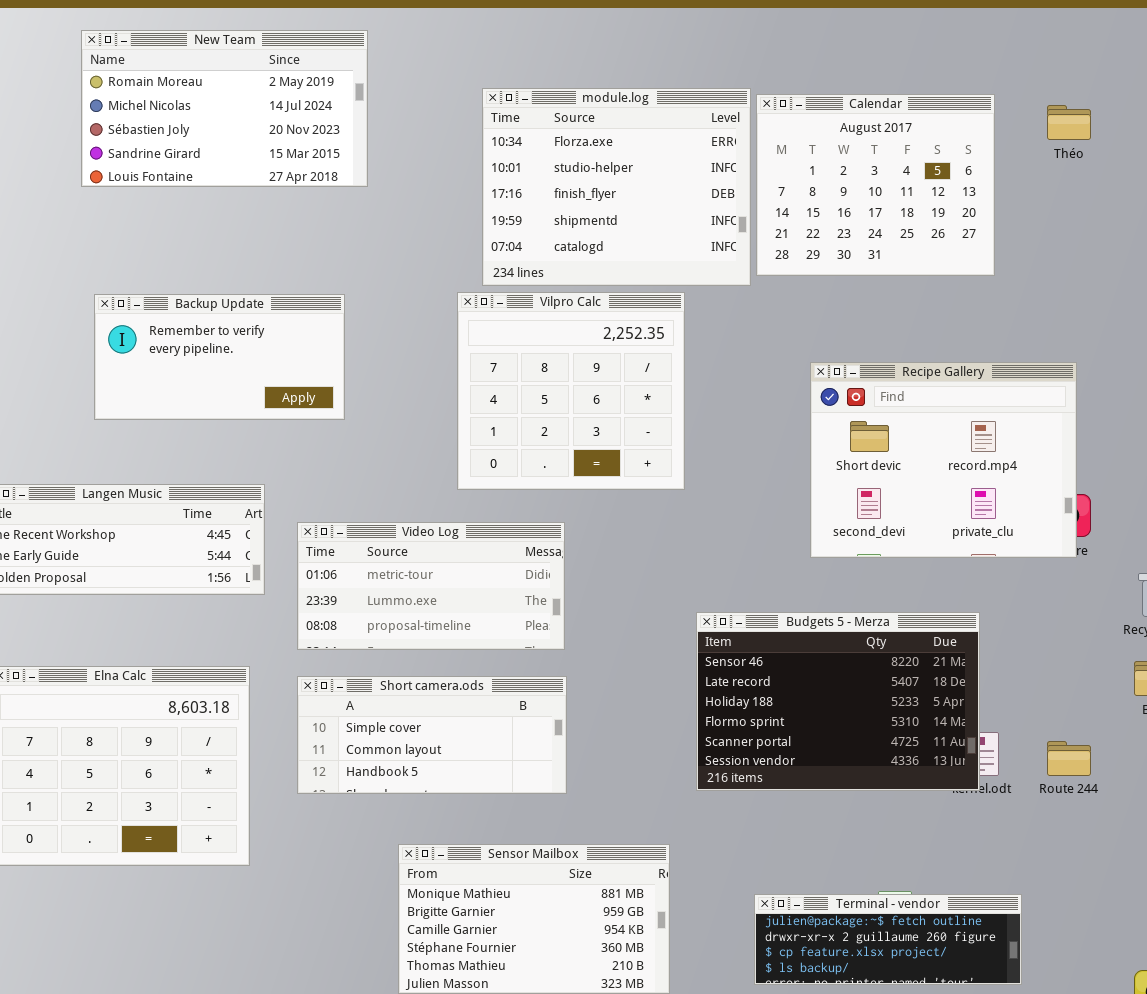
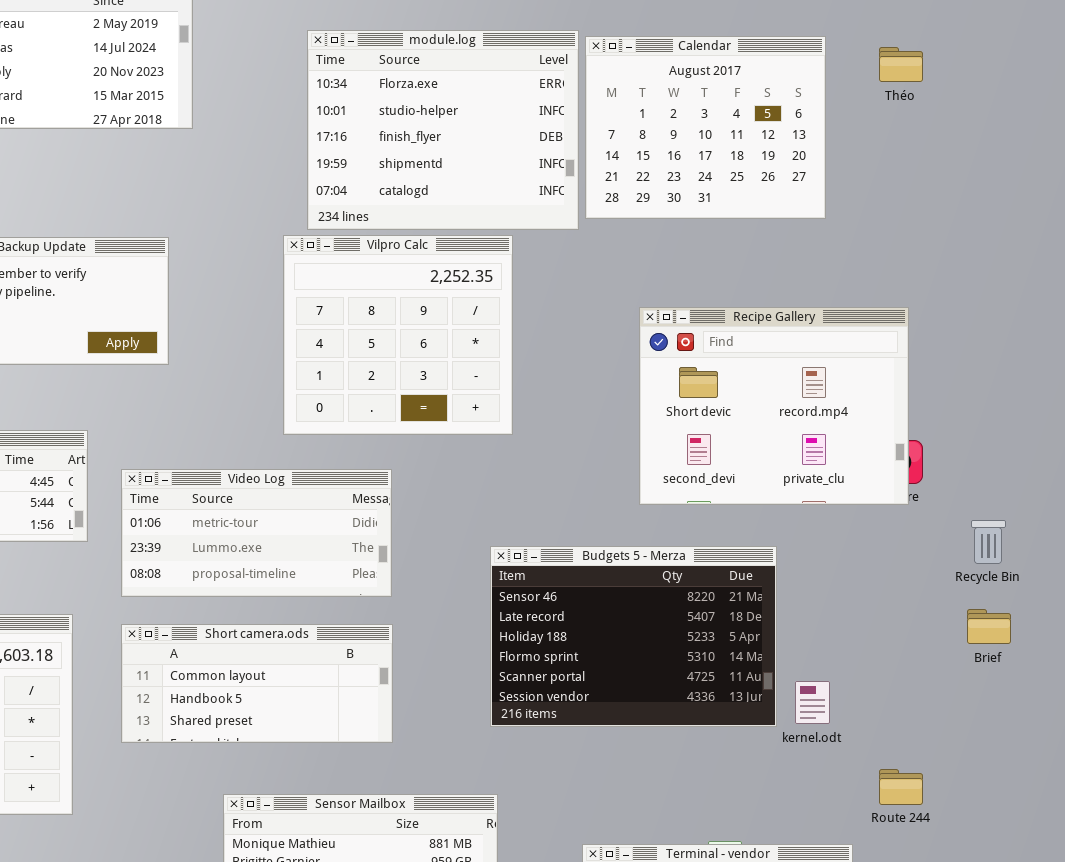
Budgets 5 - Merza: [696,612,980,791] -> [490,546,777,727], moved
Short camera.ods: [297,676,567,794] -> [121,624,393,743], scrolled down 1 row
Route 244: [1047,741,1091,776] -> [879,769,923,805], moved

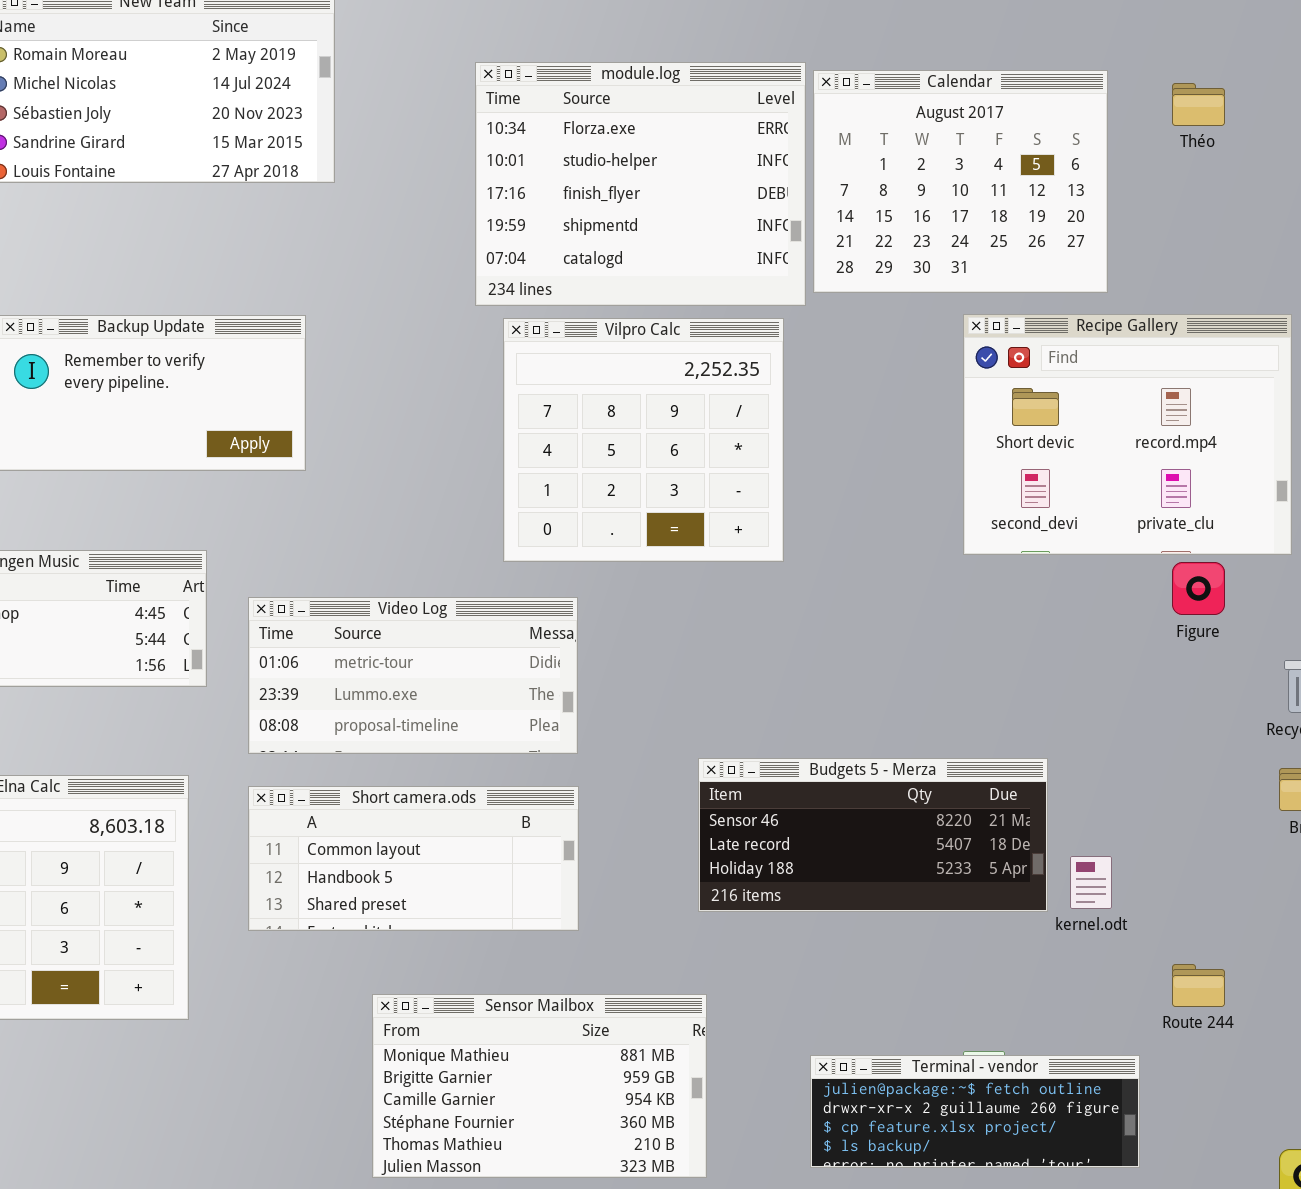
Vilpro Calc: [283,235,513,435] -> [503,318,784,562], moved
Recipe Gallery: [639,307,909,505] -> [963,314,1292,555], moved
Budgets 5 - Merza: [490,546,777,727] -> [698,758,1048,912], resized

